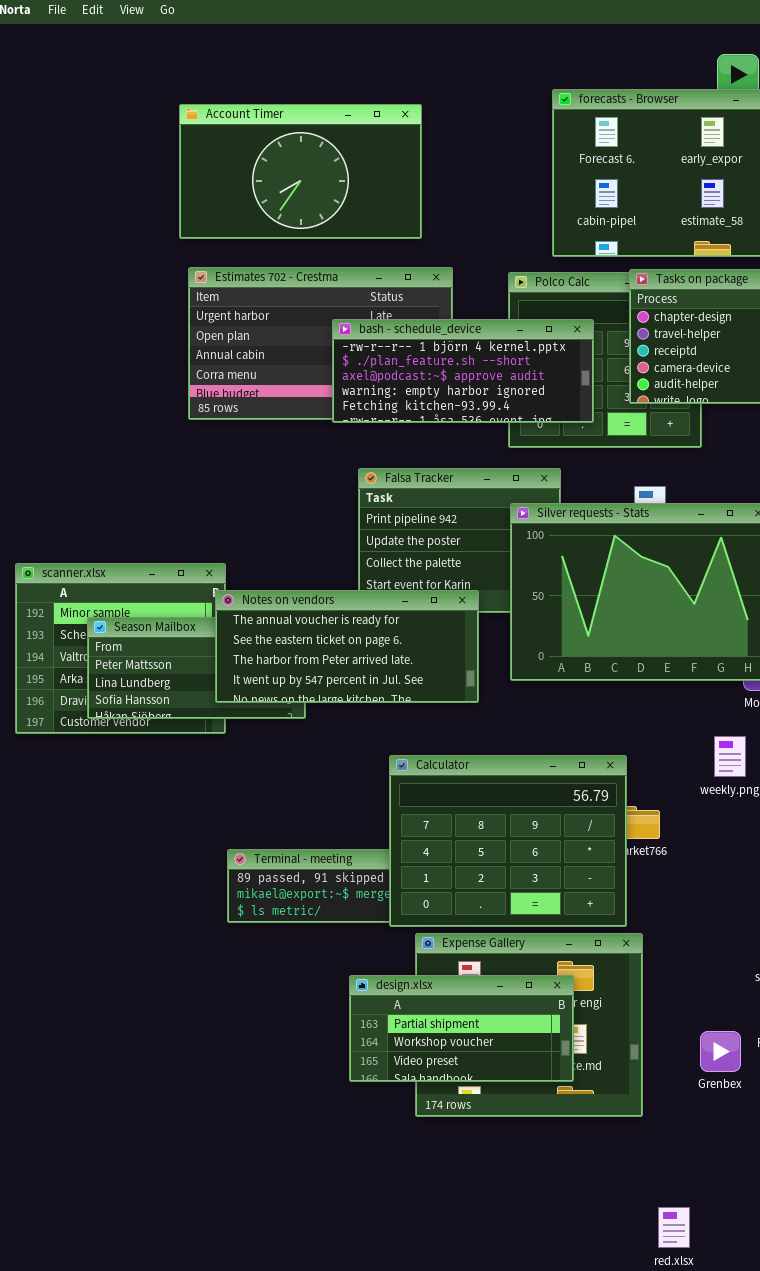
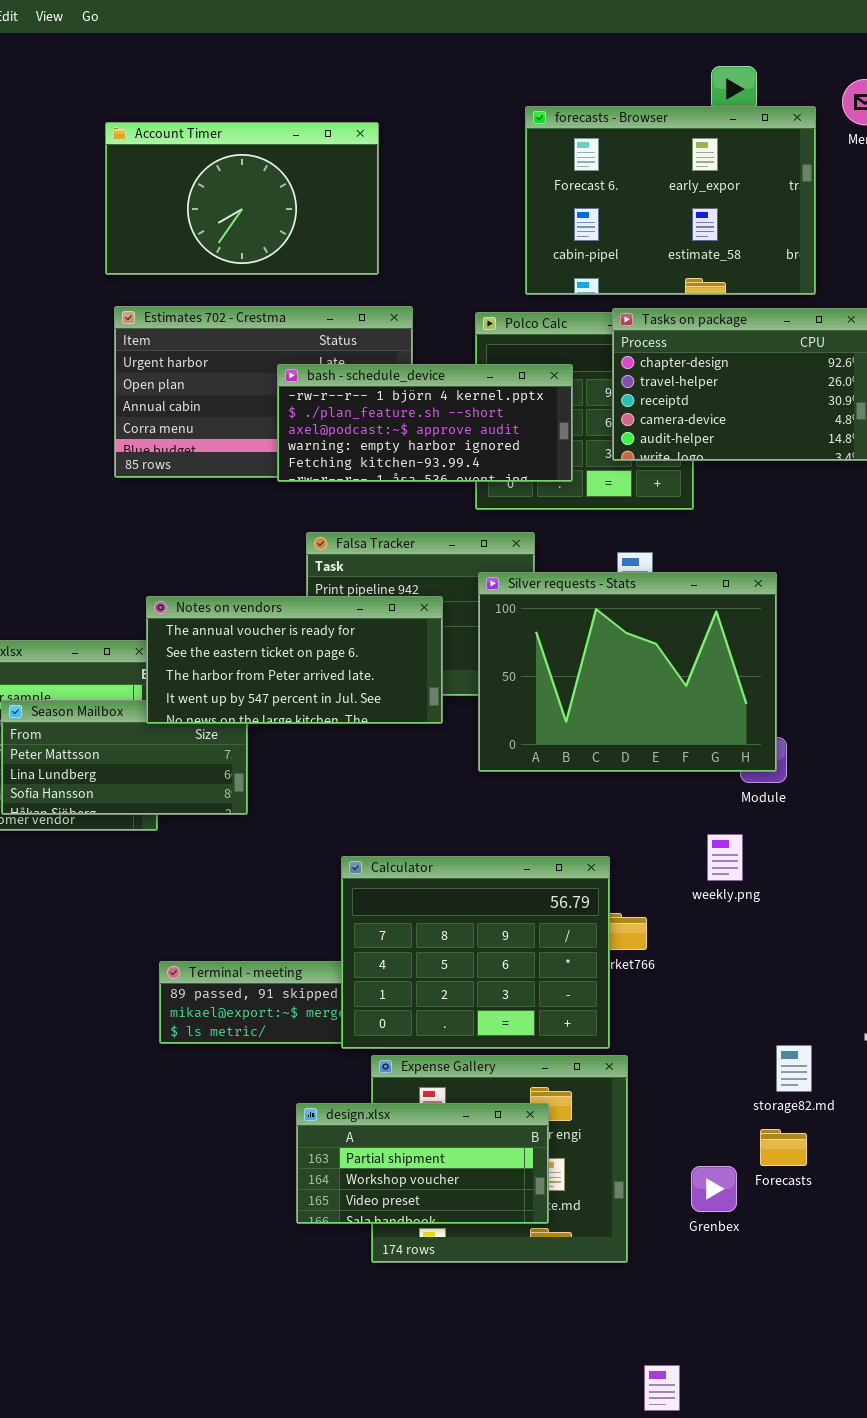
Notes on vendors: [215,590,479,703] -> [146,596,443,724], moved

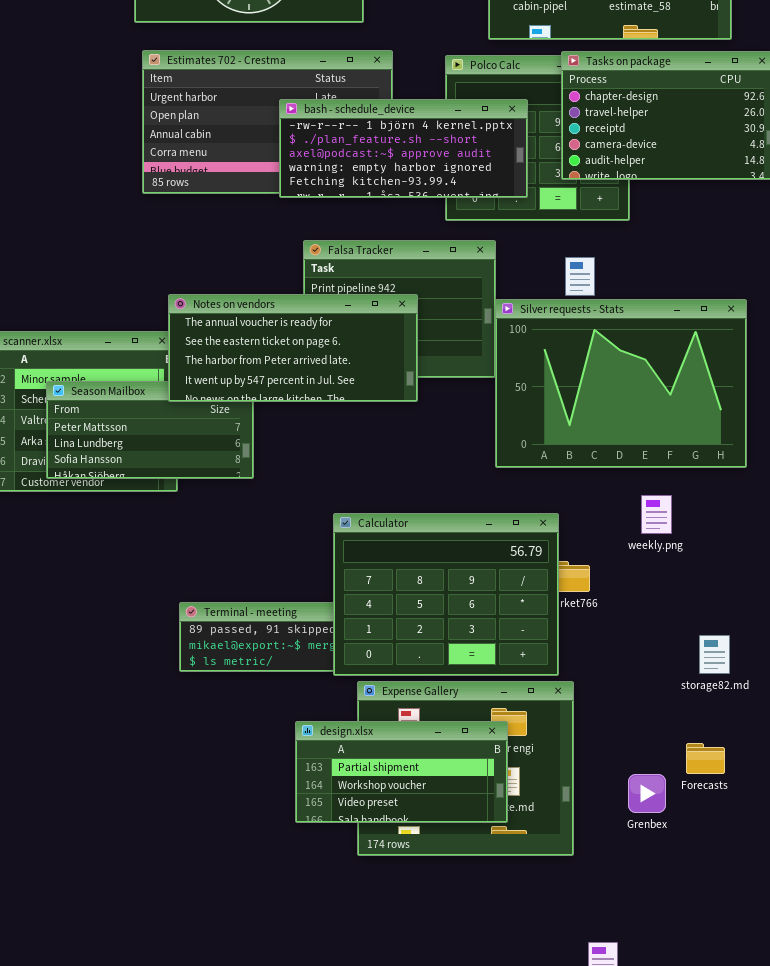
Silver requests - Stats: [478,572,777,772] -> [495,299,747,468], moved
storage82.md: [776,1045,812,1092] -> [699,635,730,674], moved

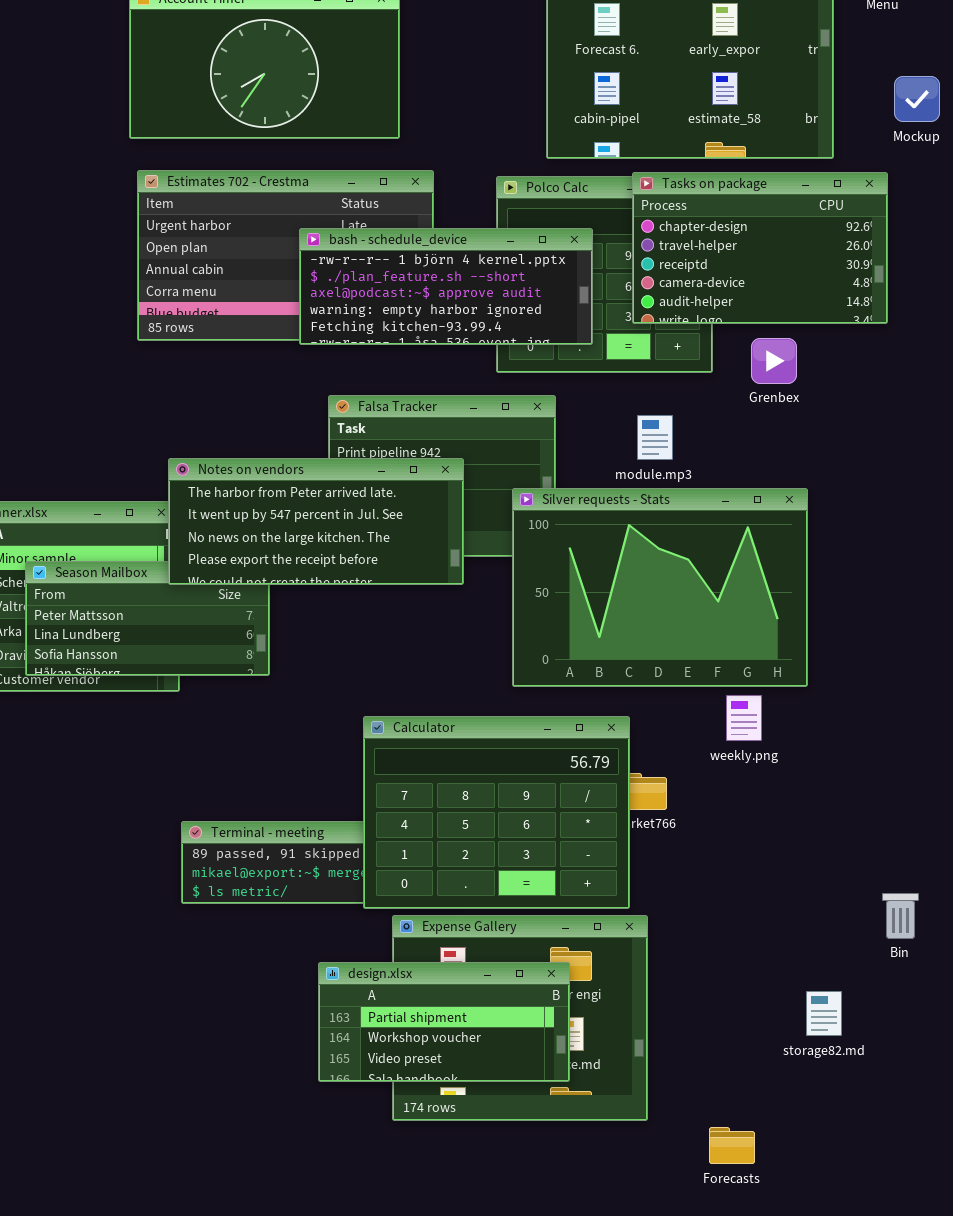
Notes on vendors: [168,294,418,402] -> [168,458,464,585], scrolled down 2 rows
Silver requests - Stats: [495,299,747,468] -> [512,488,808,687], moved
storage82.md: [699,635,730,674] -> [806,991,842,1036], moved
Forecasts: [686,743,725,774] -> [709,1127,755,1164], moved
Grenbex: [628,774,666,813] -> [751,338,797,384], moved

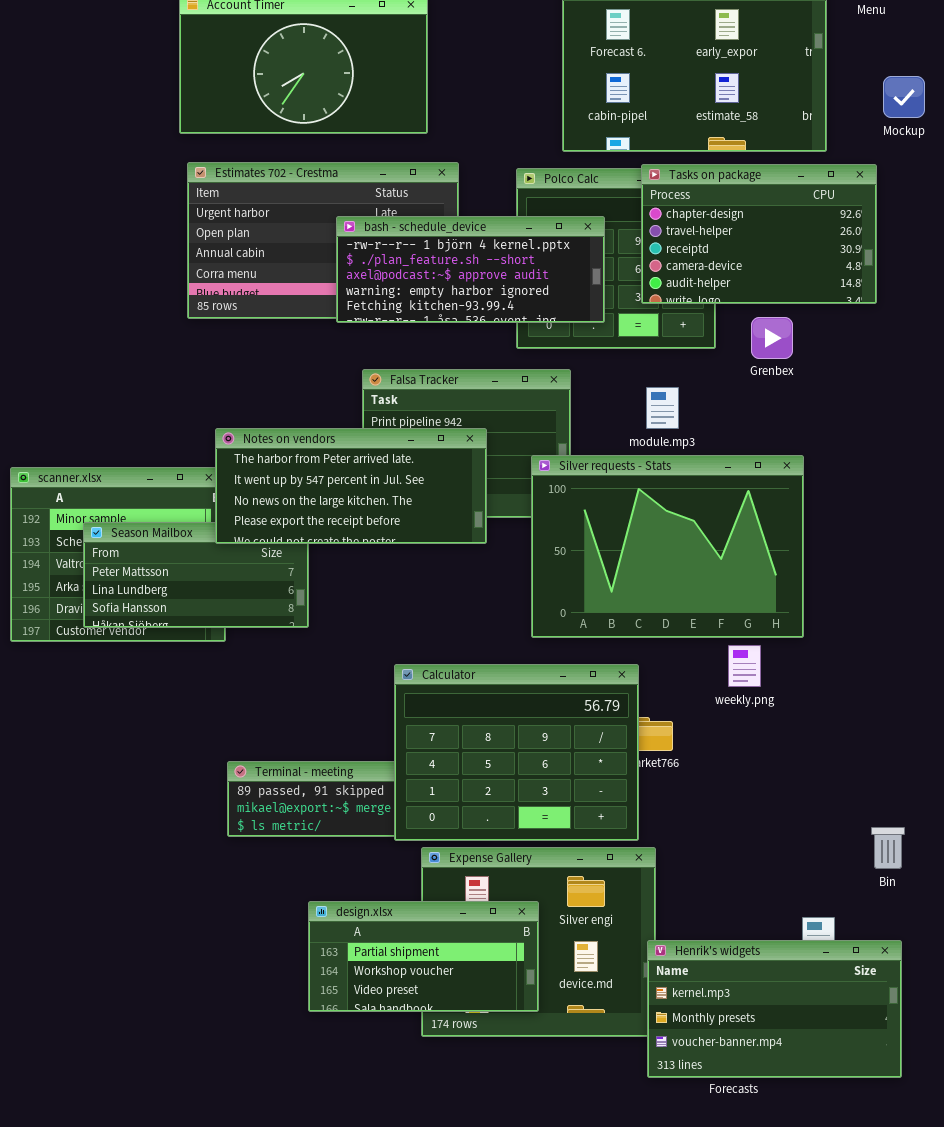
design.xlsx: [318,962,570,1082] -> [308,901,539,1012], moved
Henrik's widgets: none -> [647,940,902,1078], opened

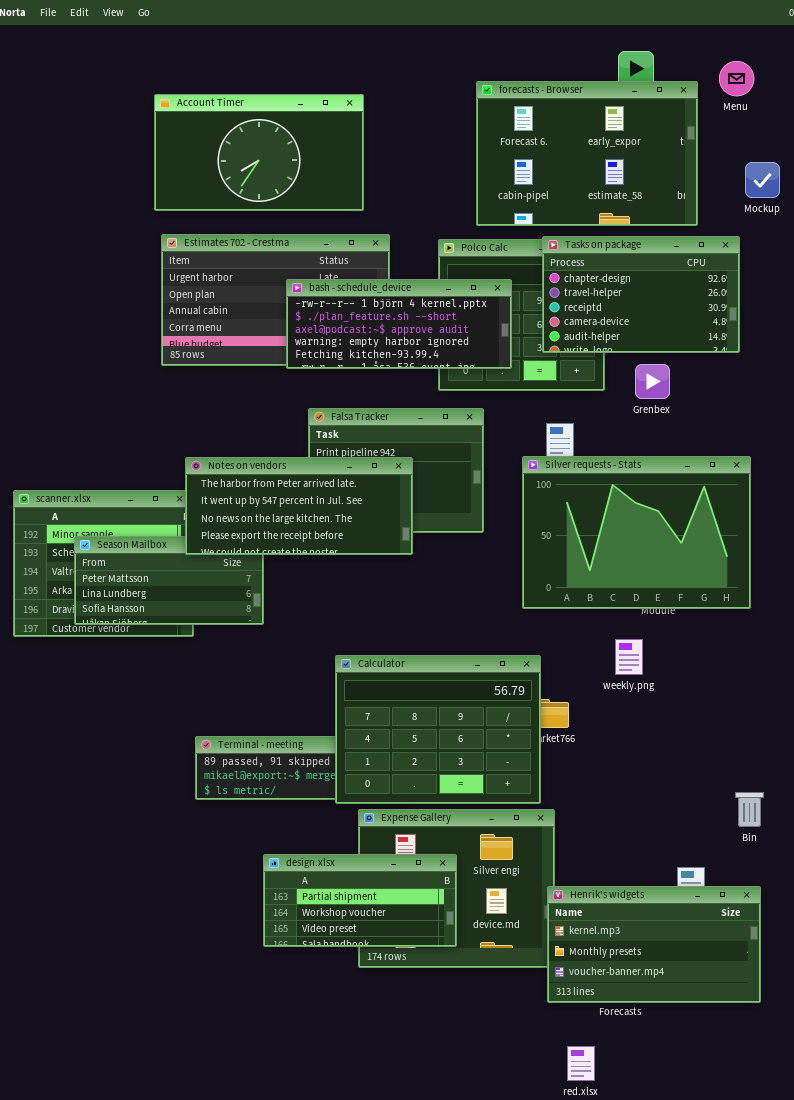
Silver requests - Stats: [531,455,804,638] -> [522,456,751,609], moved

